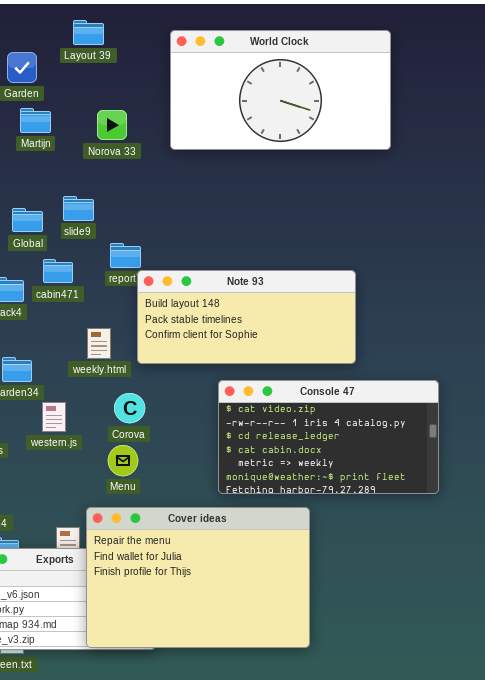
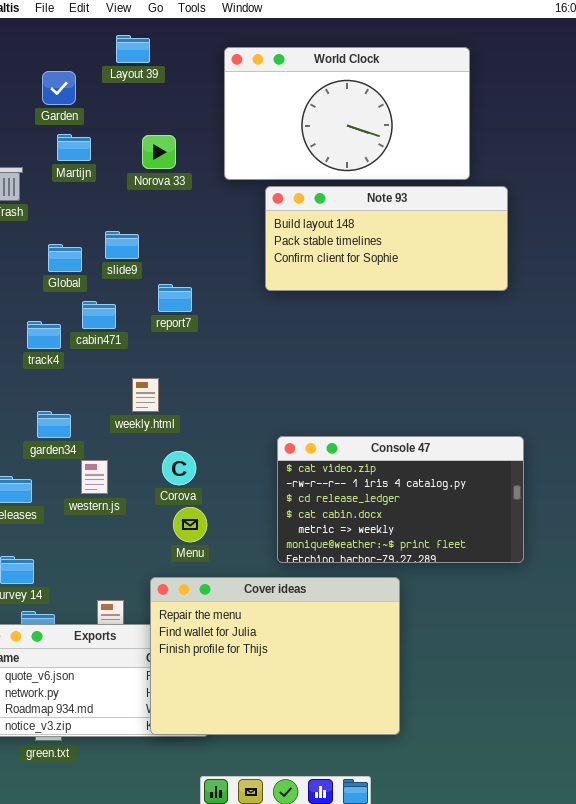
Note 93: [137,270,356,364] -> [265,186,508,291], moved
Menu: [108,445,138,476] -> [173,507,207,542], moved
Cover ideas: [86,507,310,648] -> [150,577,400,735], moved

